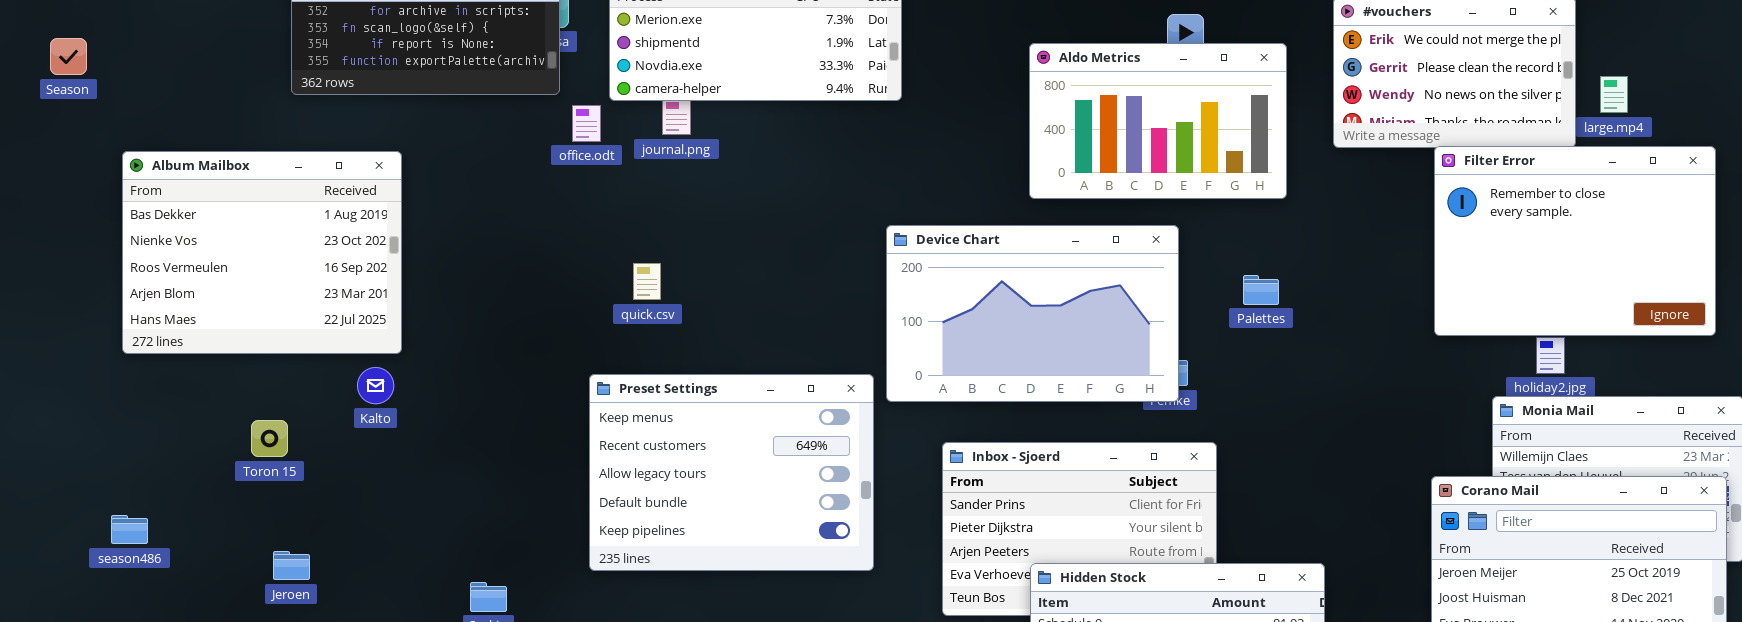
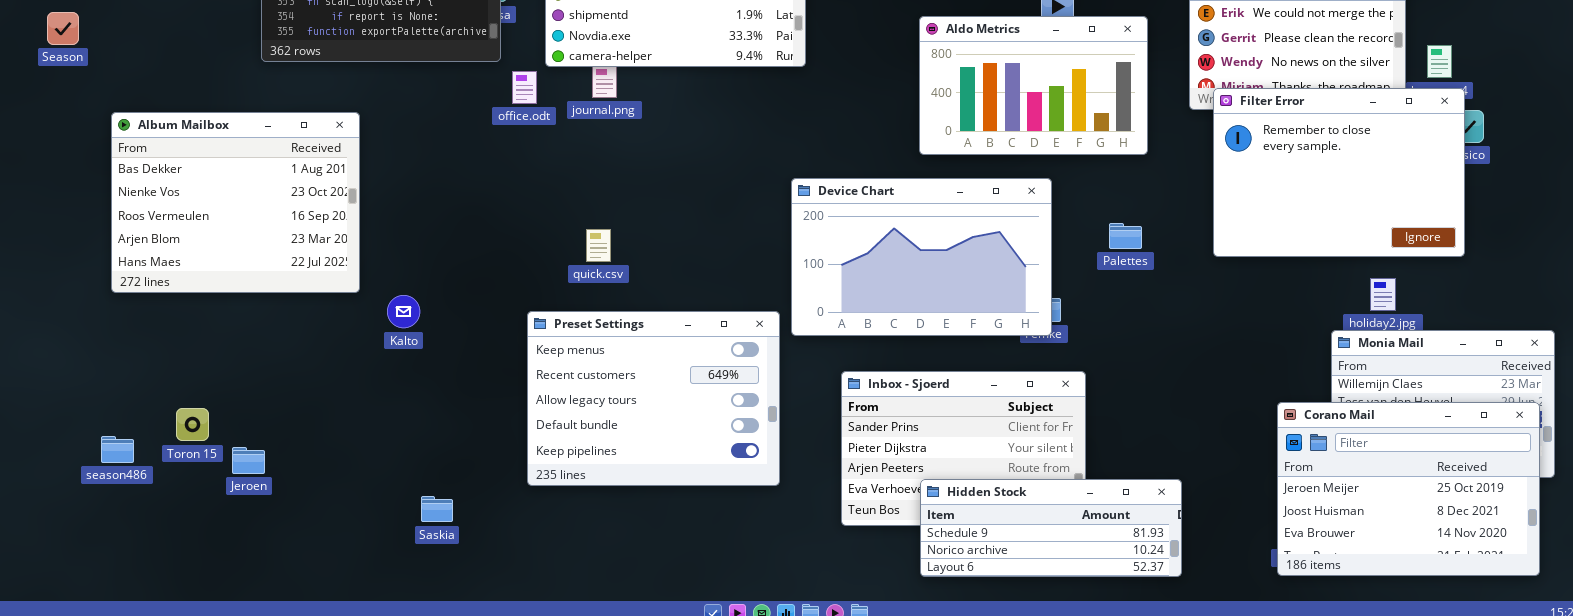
Filter Error: [1434,146,1716,336] -> [1213,88,1465,257], moved
quick.csv: [633,263,661,300] -> [586,229,611,262], moved
Kalto: [357,367,394,404] -> [387,295,420,328], moved
Toron 15: [251,420,288,457] -> [176,408,209,441], moved
Jeroen: [273,551,310,580] -> [232,447,265,474], moved

